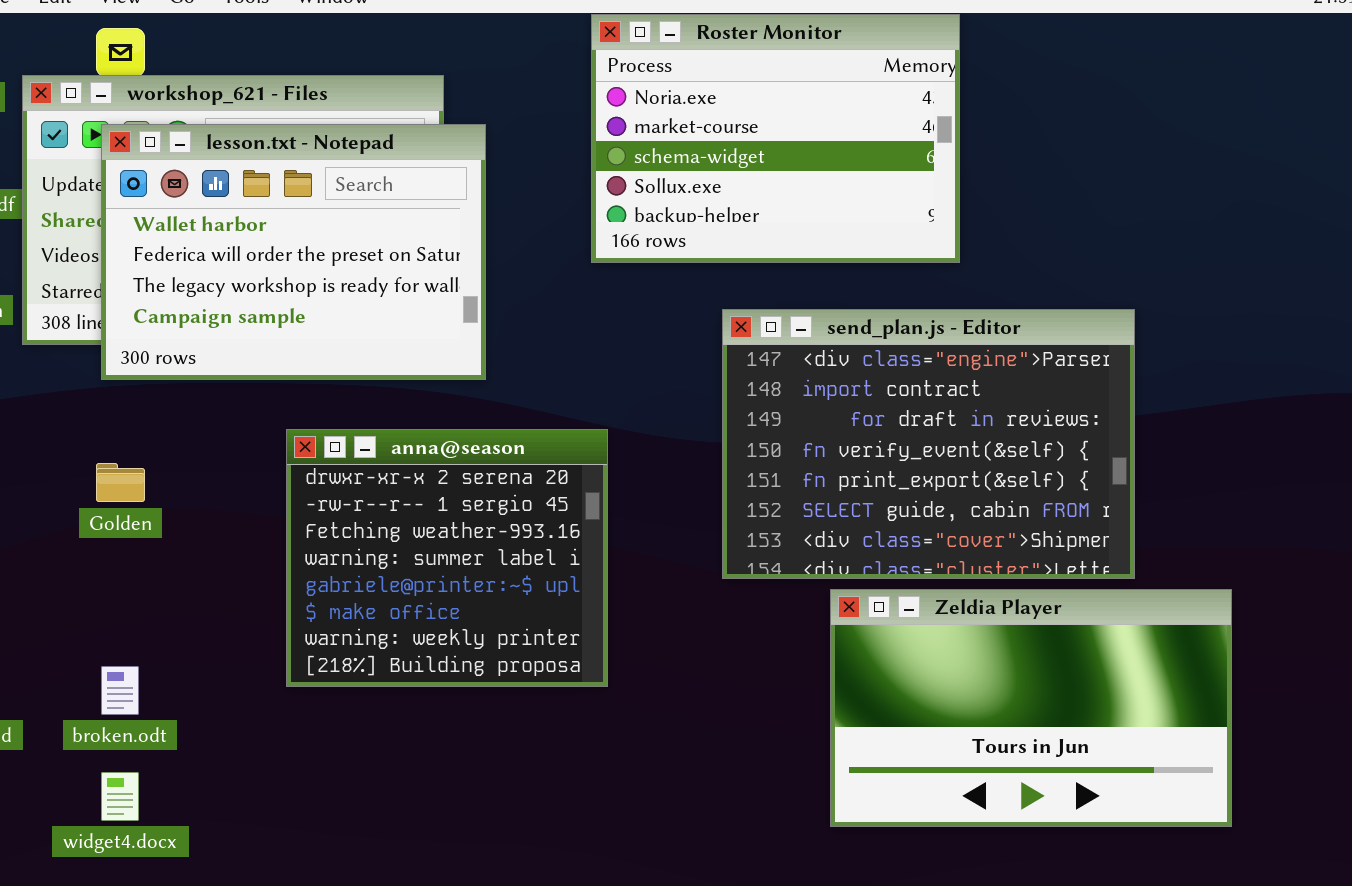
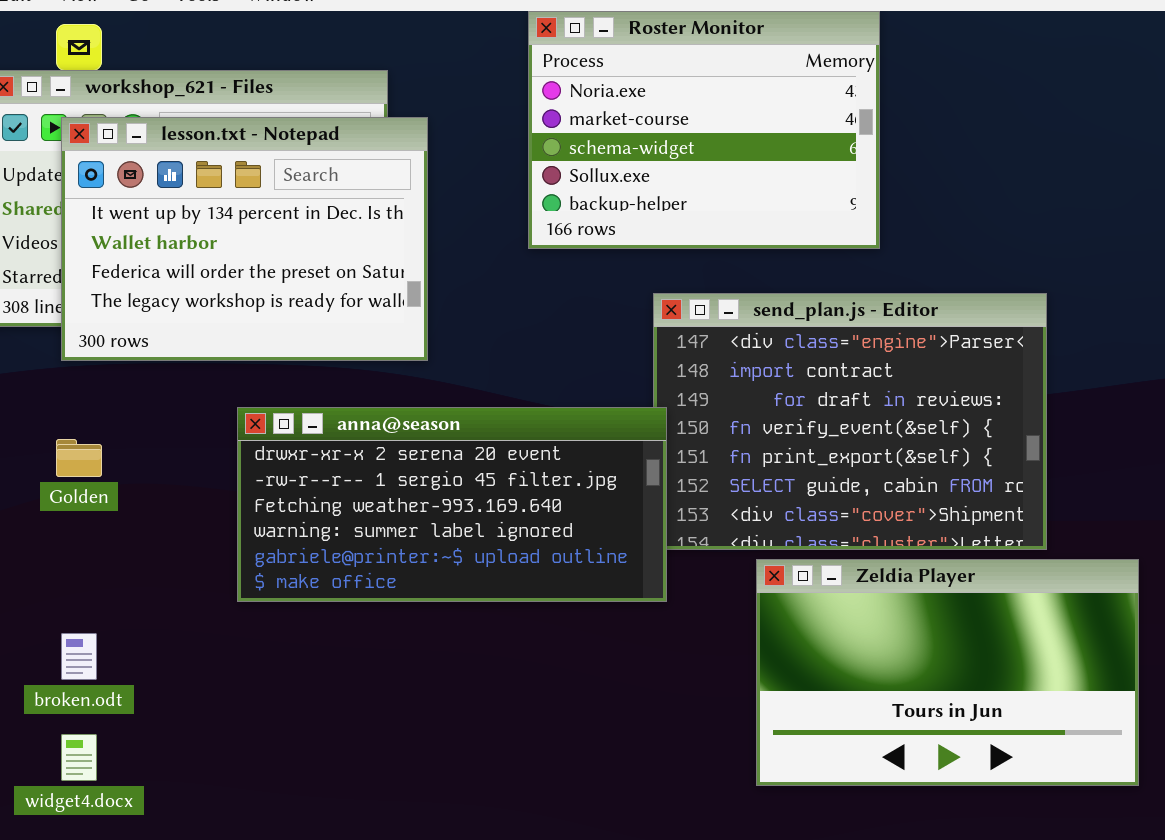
lesson.txt - Notepad: [101,124,486,380] -> [61,117,428,361], scrolled up 1 row
anna@season: [286,429,608,687] -> [237,407,667,602], resized

